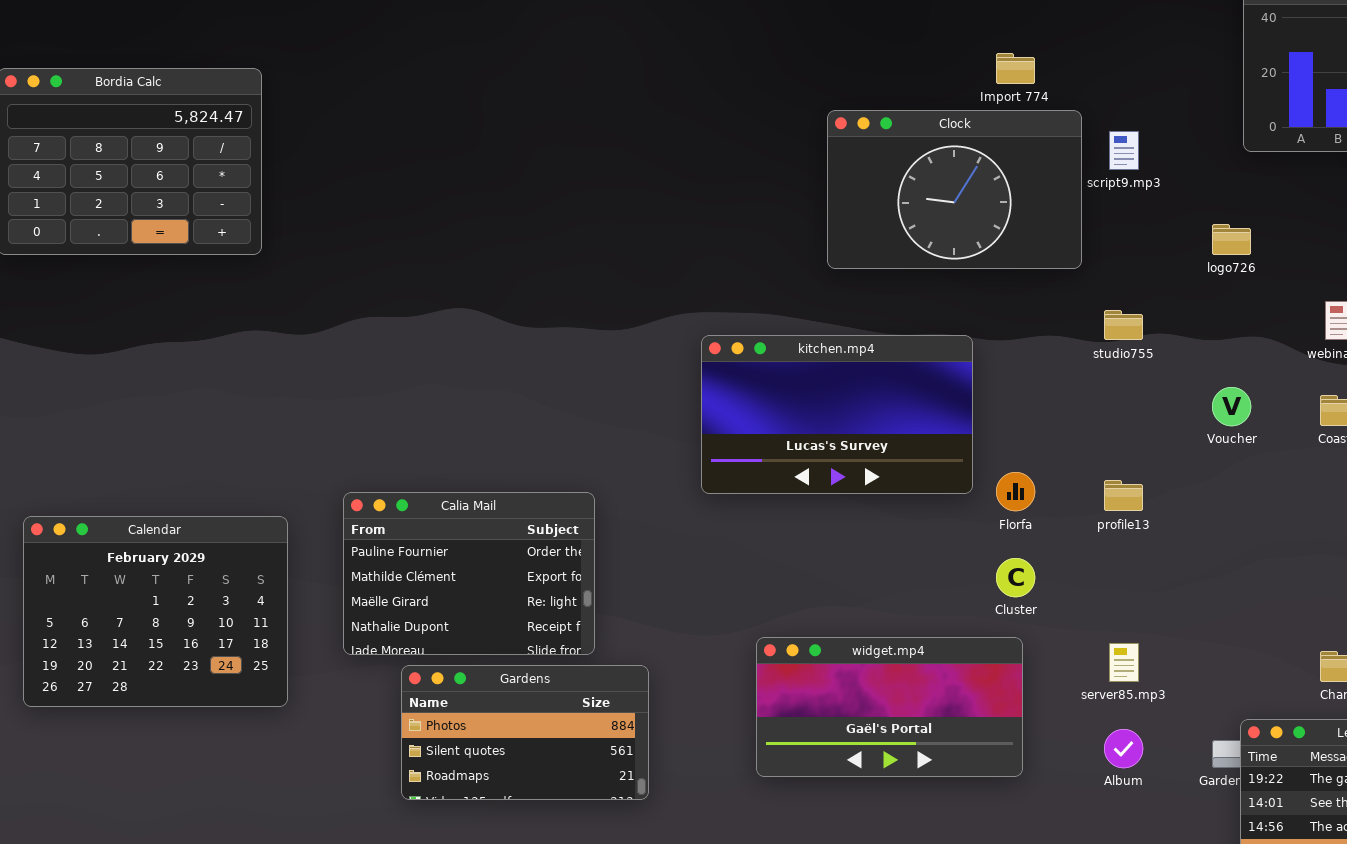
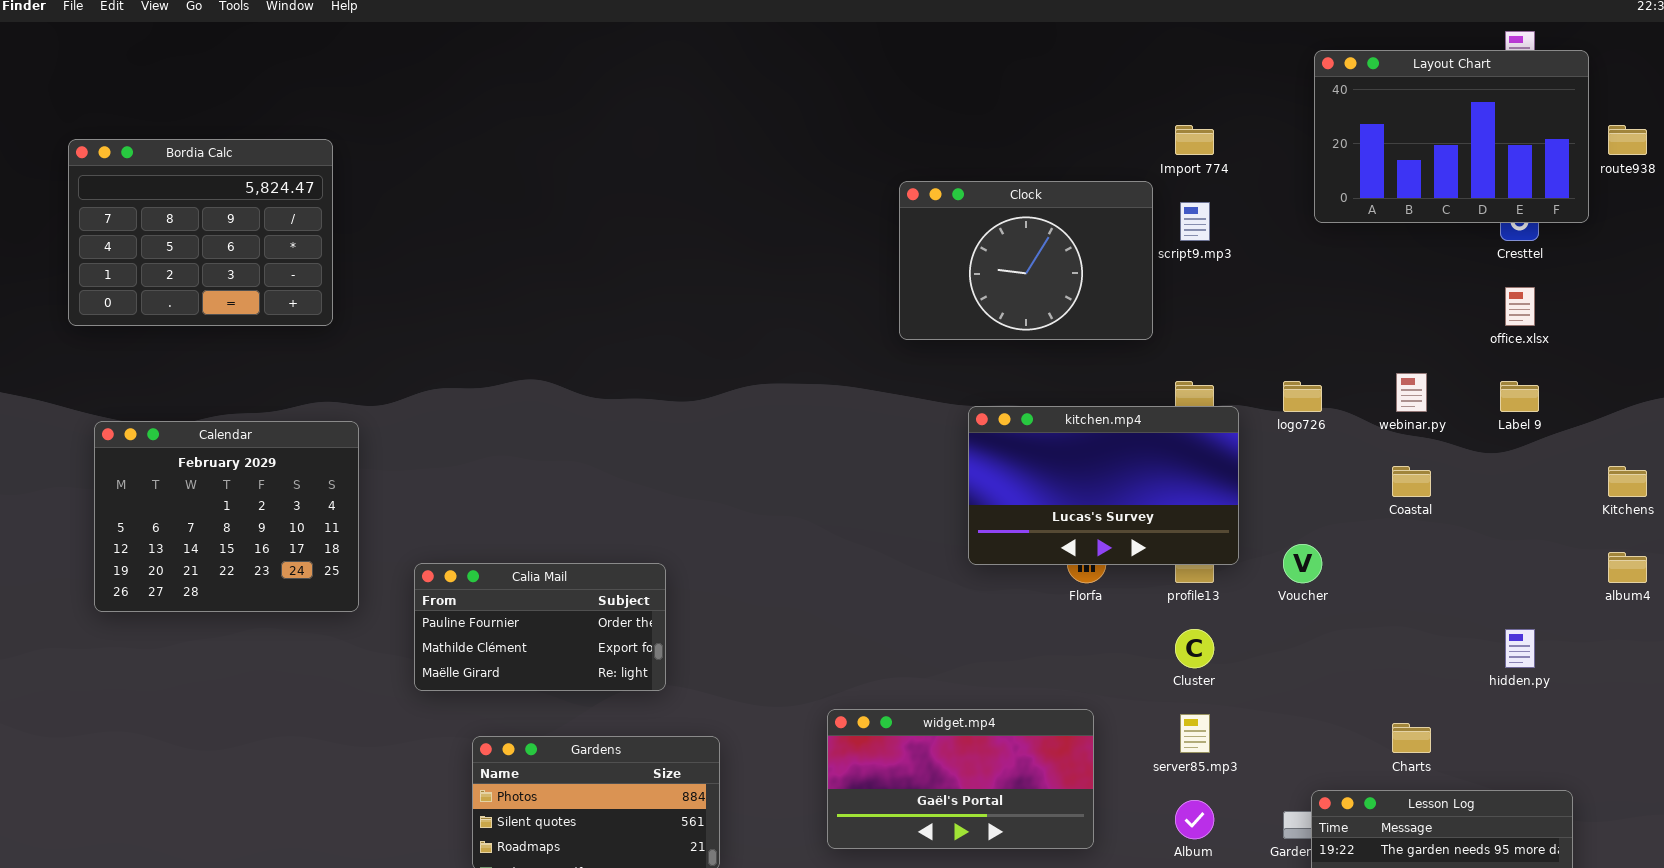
Import 774: [996,53,1035,84] -> [1175,125,1214,155], moved
logo726: [1212,224,1251,255] -> [1283,381,1322,412], moved
kitchen.mp4: [701,335,973,494] -> [968,406,1239,565], moved
Voucher: [1212,387,1251,426] -> [1283,544,1322,583], moved
Calia Mail: [343,492,595,655] -> [414,563,666,691], resized
Calendar: [23,516,288,707] -> [94,421,359,612], moved
Cluster: [996,558,1035,597] -> [1175,629,1214,668], moved

